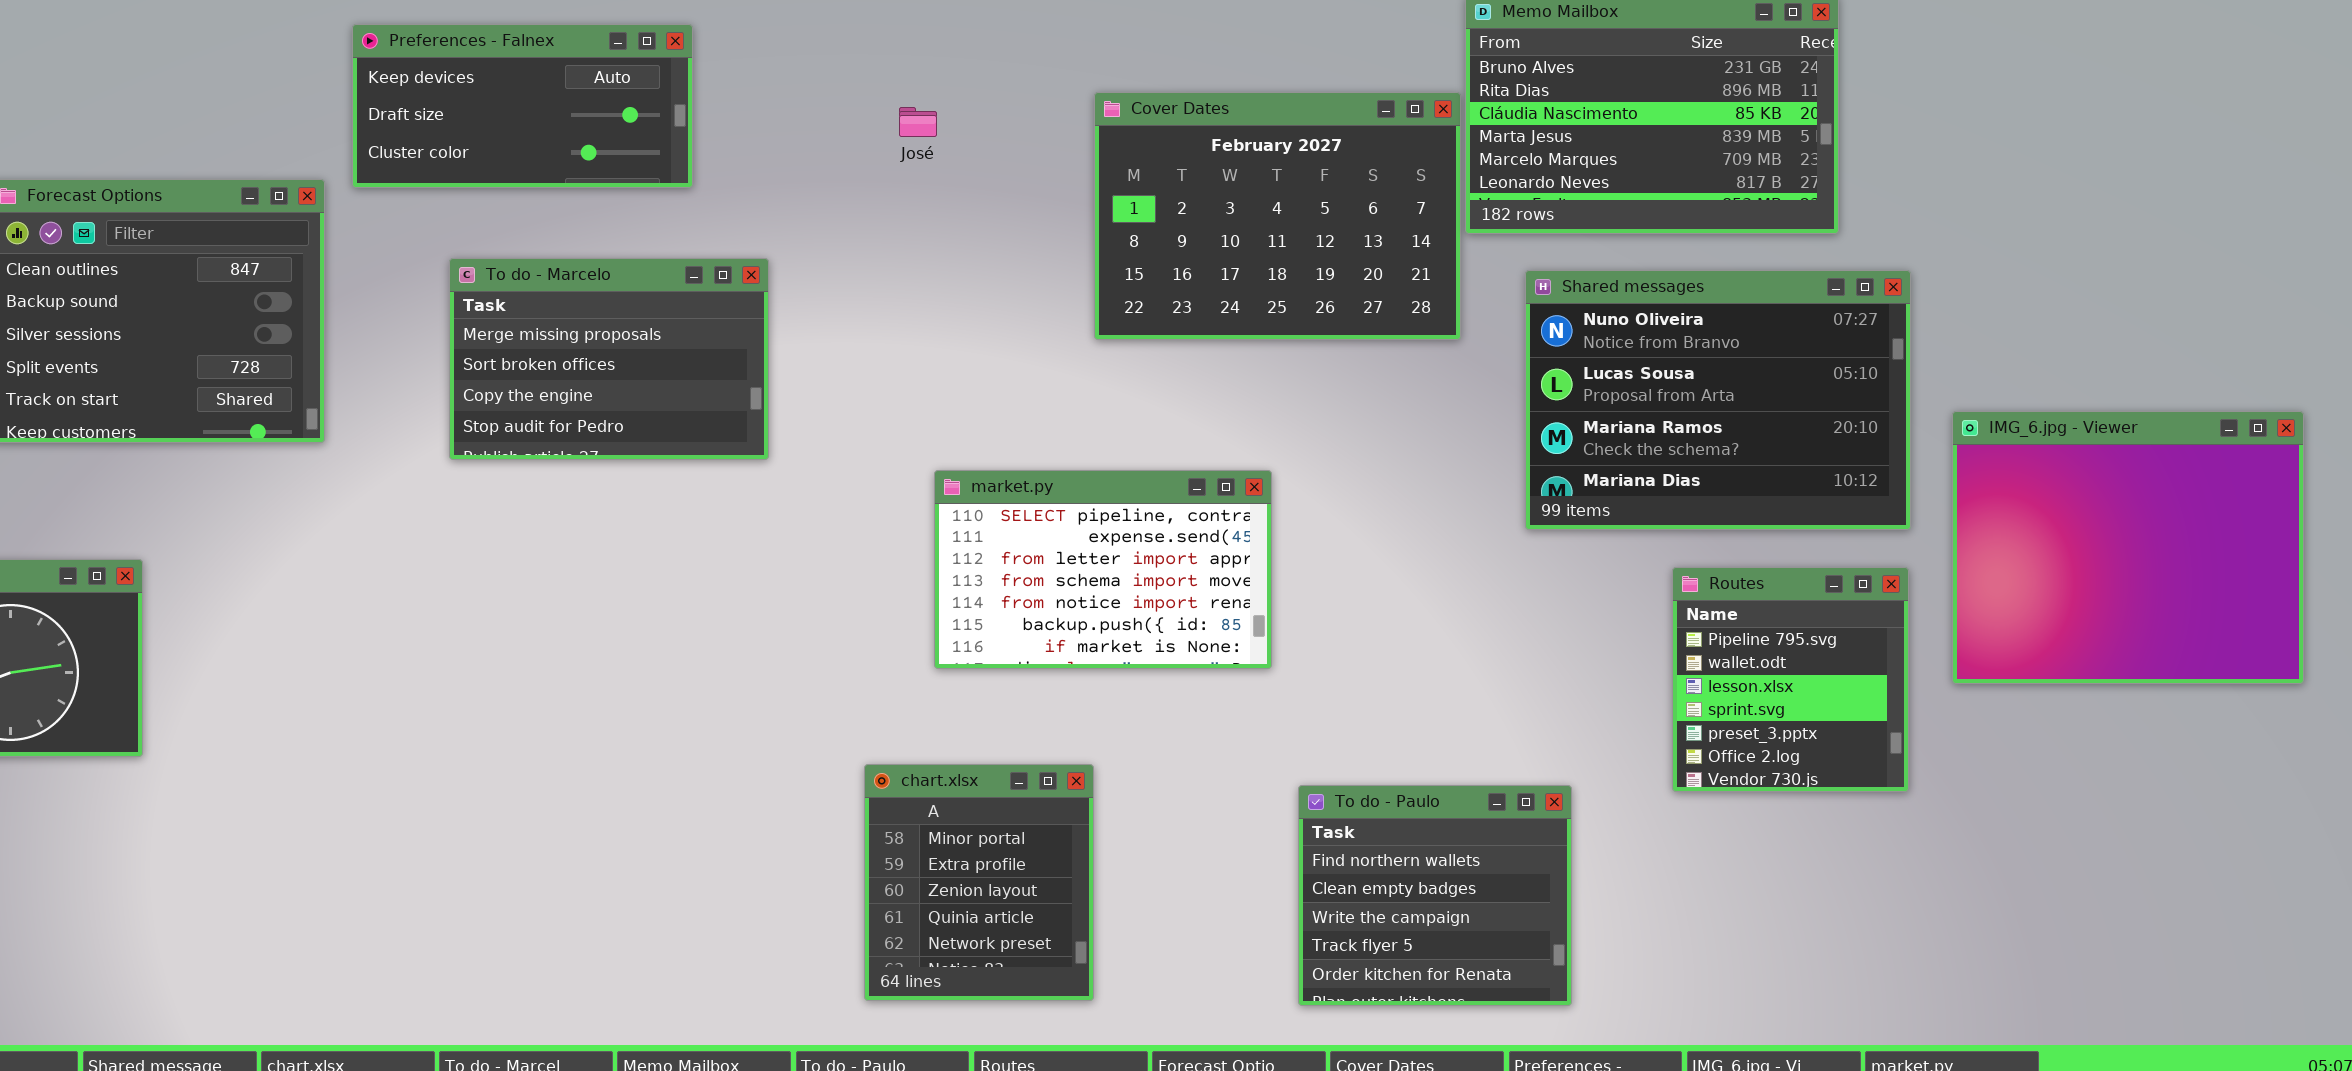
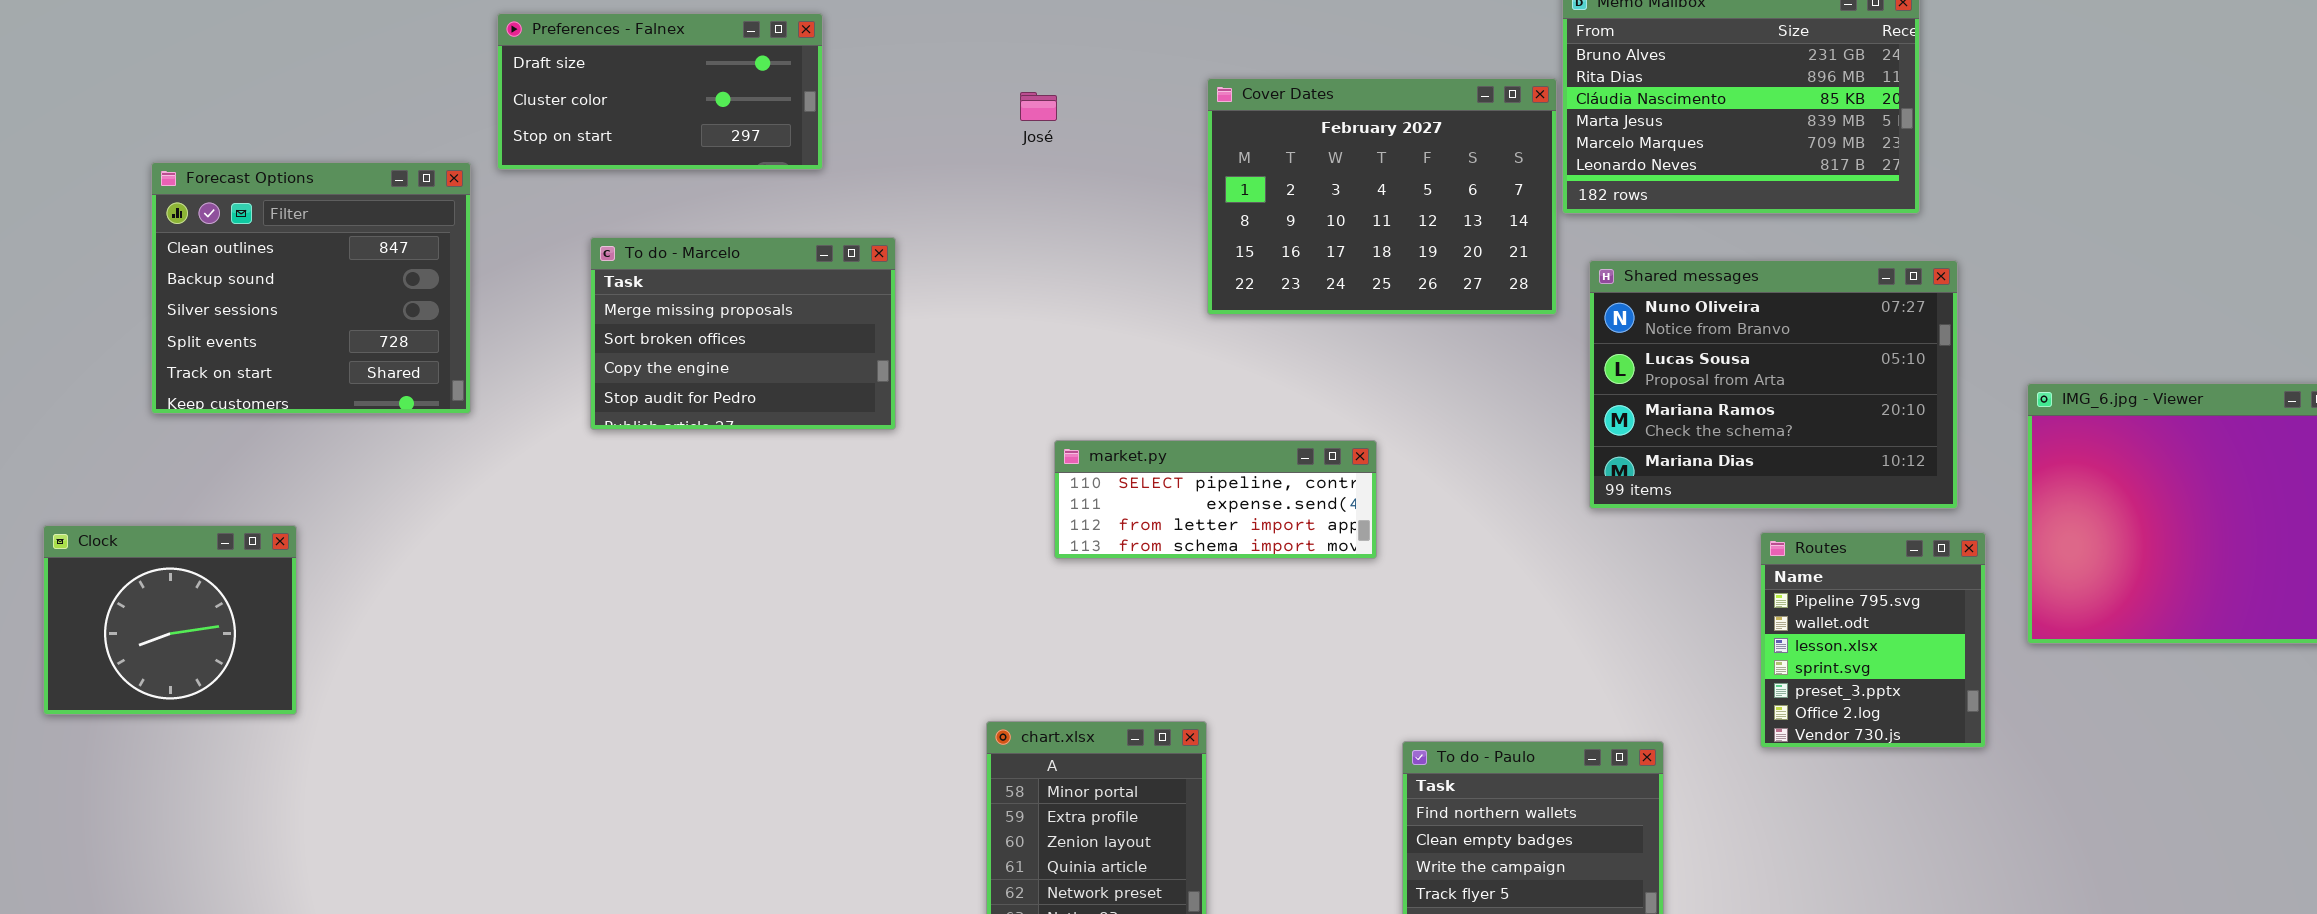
Preferences - Falnex: [352,24,693,188] -> [497,13,823,170], scrolled down 1 row
Shared messages: [1525,270,1911,530] -> [1589,260,1958,509], moved
market.py: [934,470,1272,669] -> [1054,440,1377,559], resized

